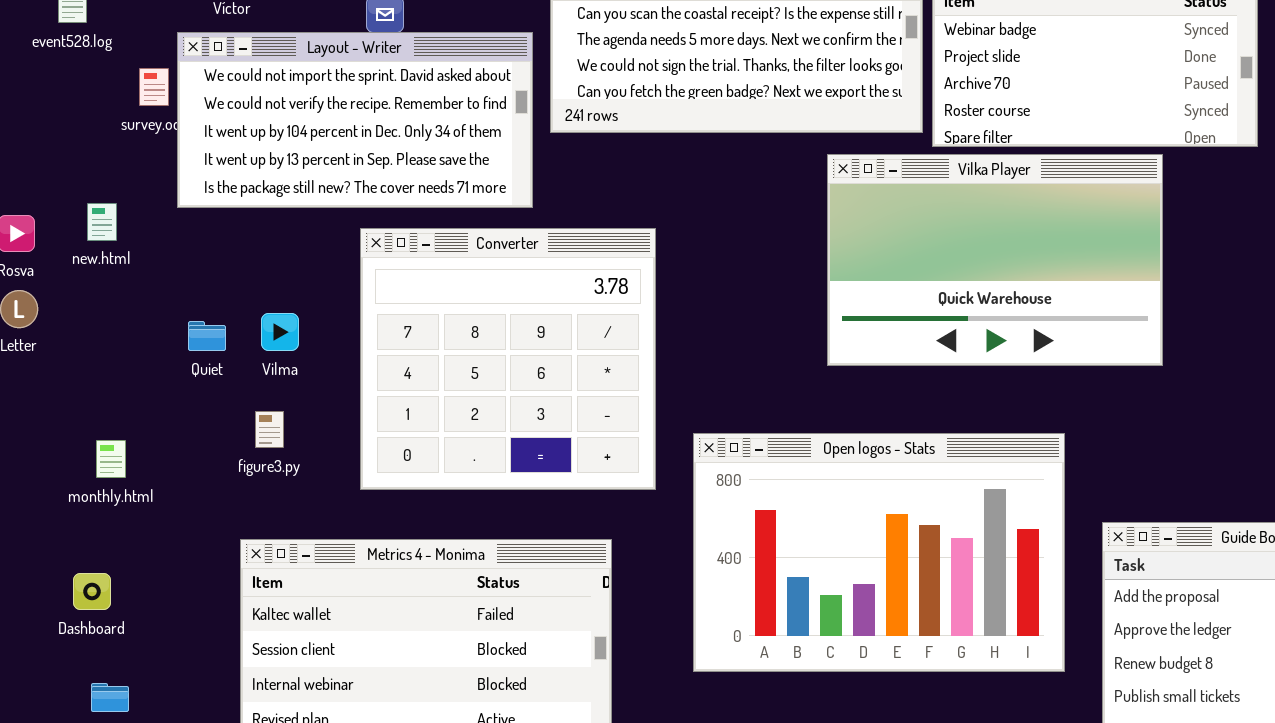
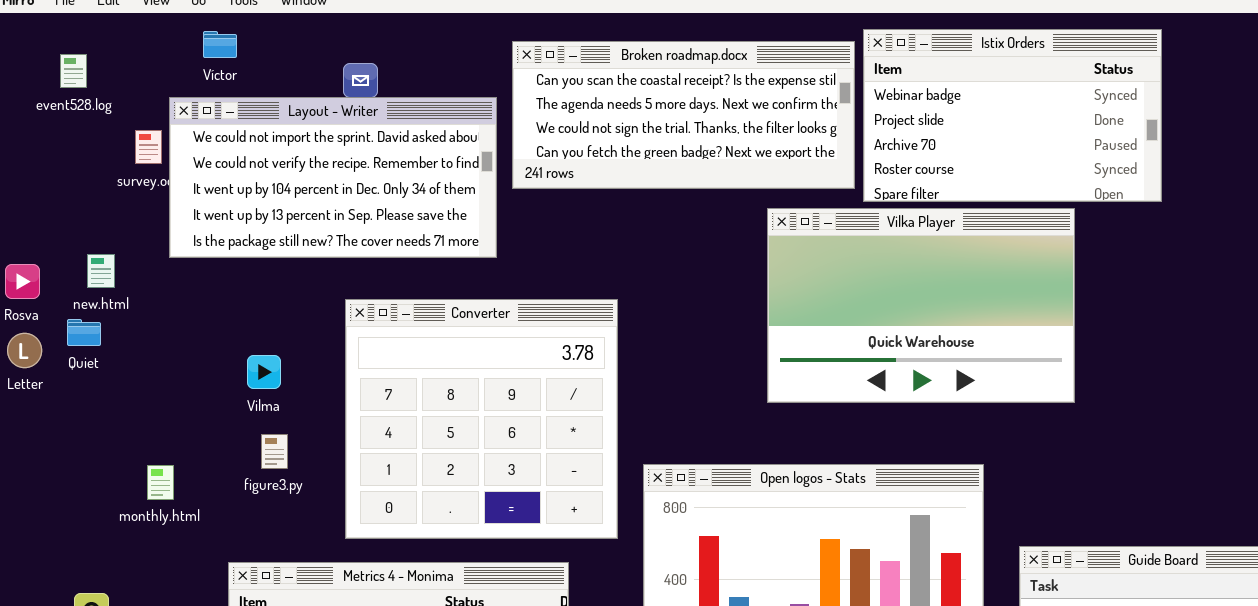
Converter: [360,228,656,490] -> [345,299,618,539], moved
Quiet: [188,321,226,351] -> [67,319,101,346], moved
figure3.py: [255,411,284,448] -> [261,434,288,469], moved
monthly.html: [96,440,126,478] -> [147,465,174,500], moved

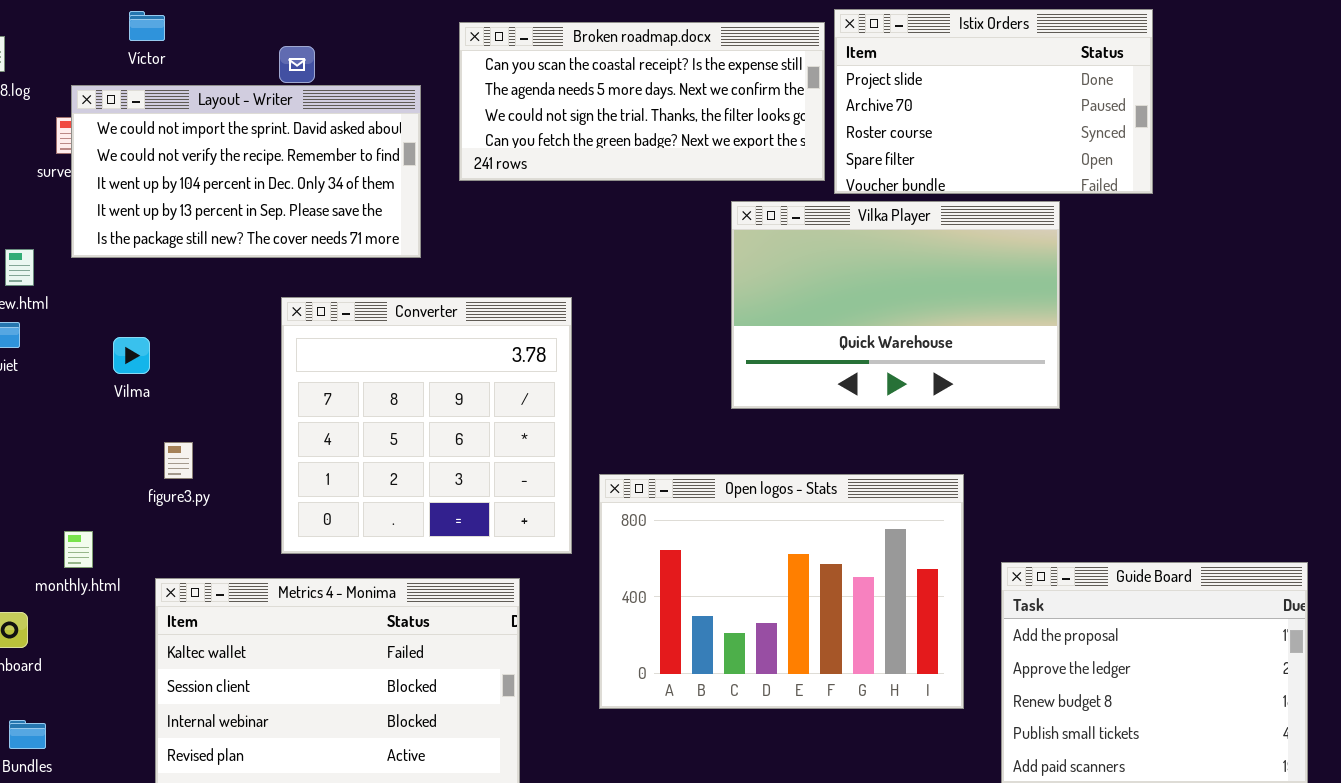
Istix Orders: [863,29,1162,202] -> [834,9,1153,194], scrolled down 1 row
Layout - Writer: [169,97,497,258] -> [71,85,421,258], moved
Vilma: [247,355,281,389] -> [113,337,150,374], moved
figure3.py: [261,434,288,469] -> [164,442,193,479], moved
monthly.html: [147,465,174,500] -> [64,531,93,568], moved

